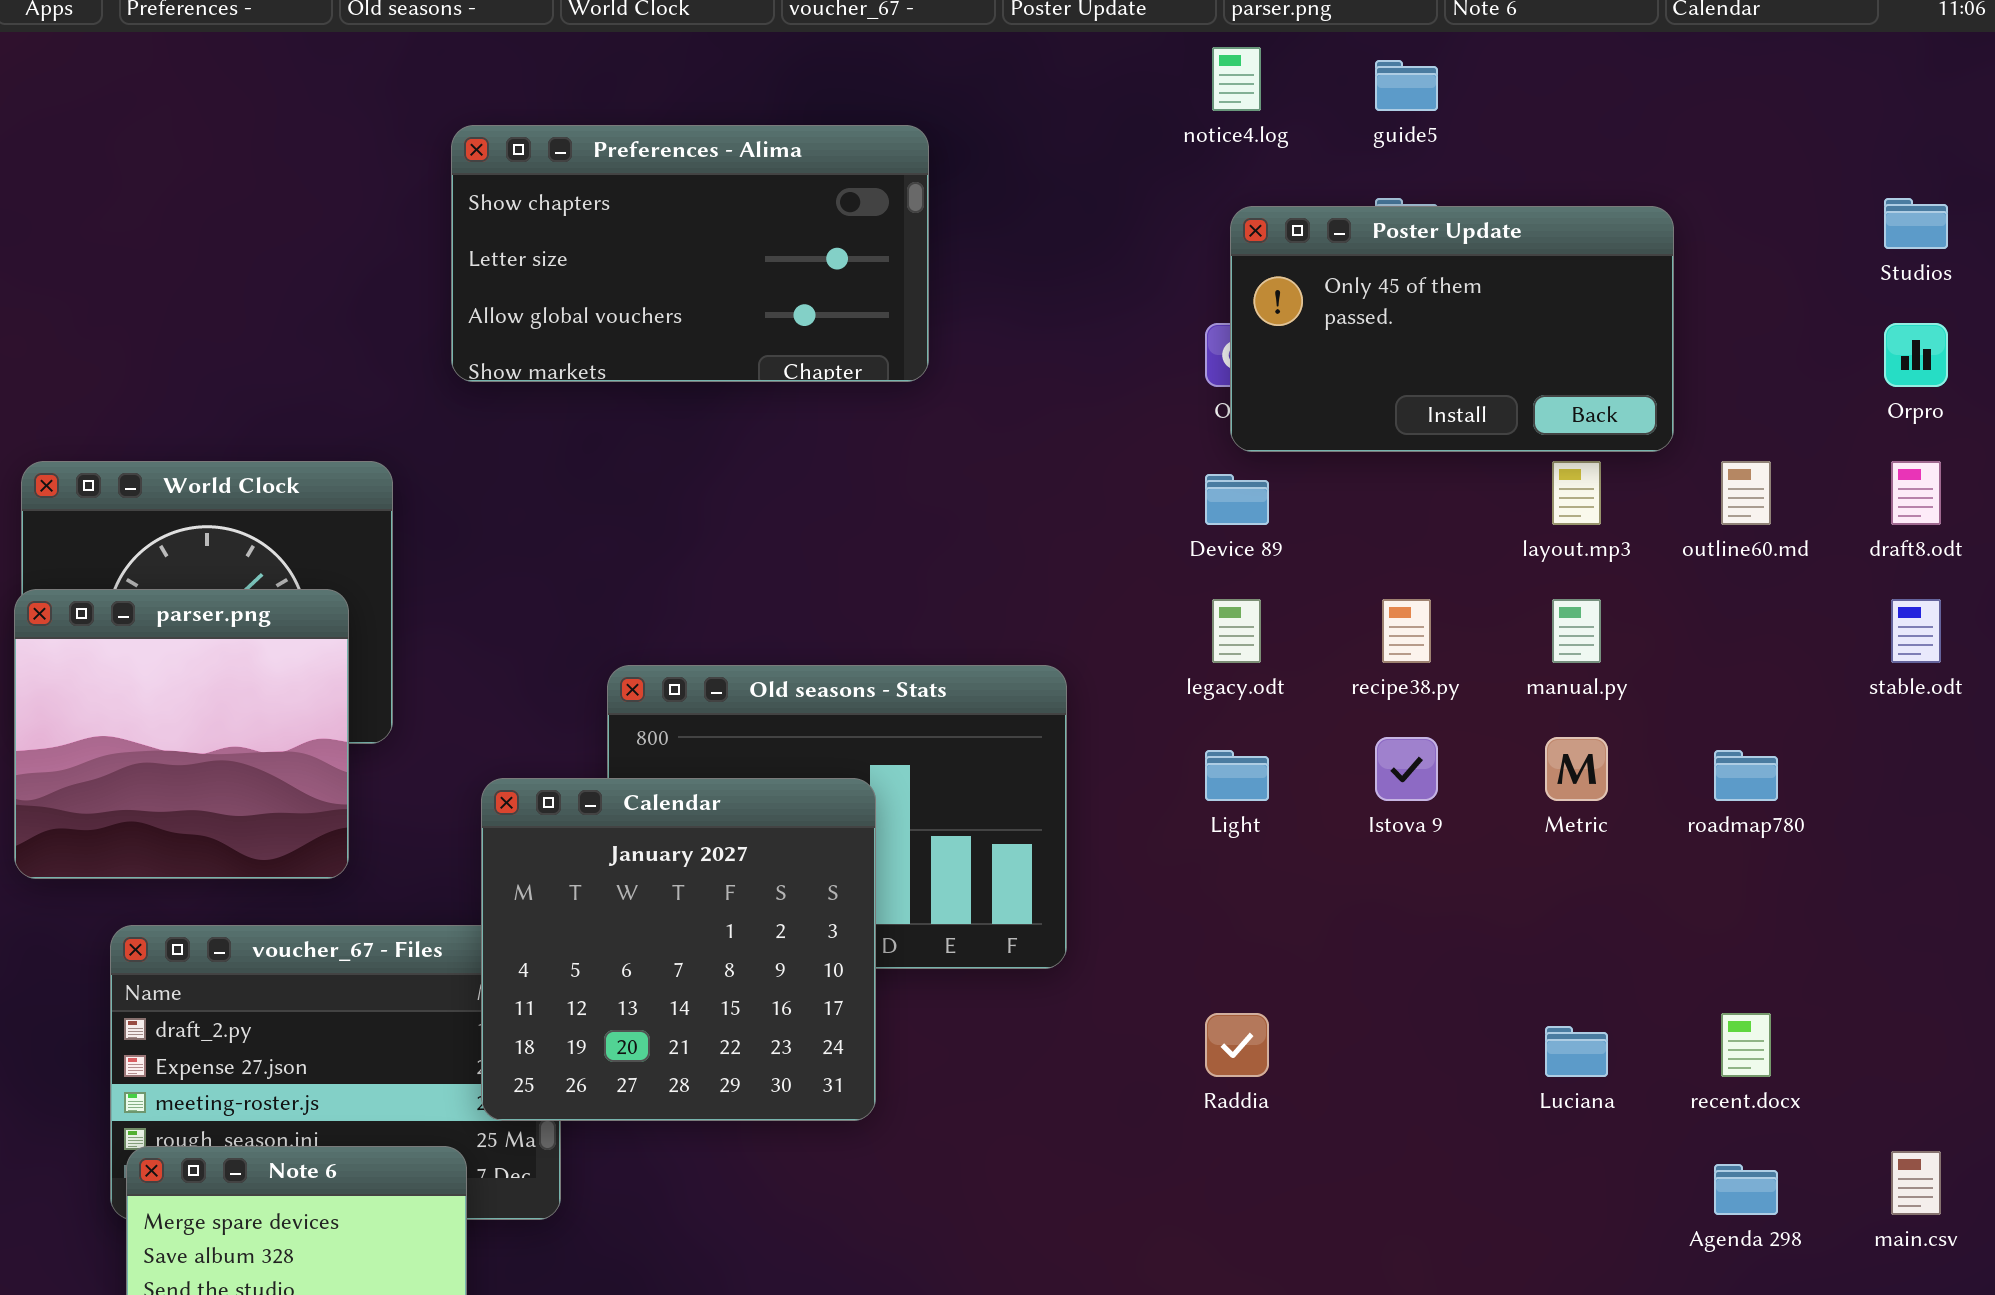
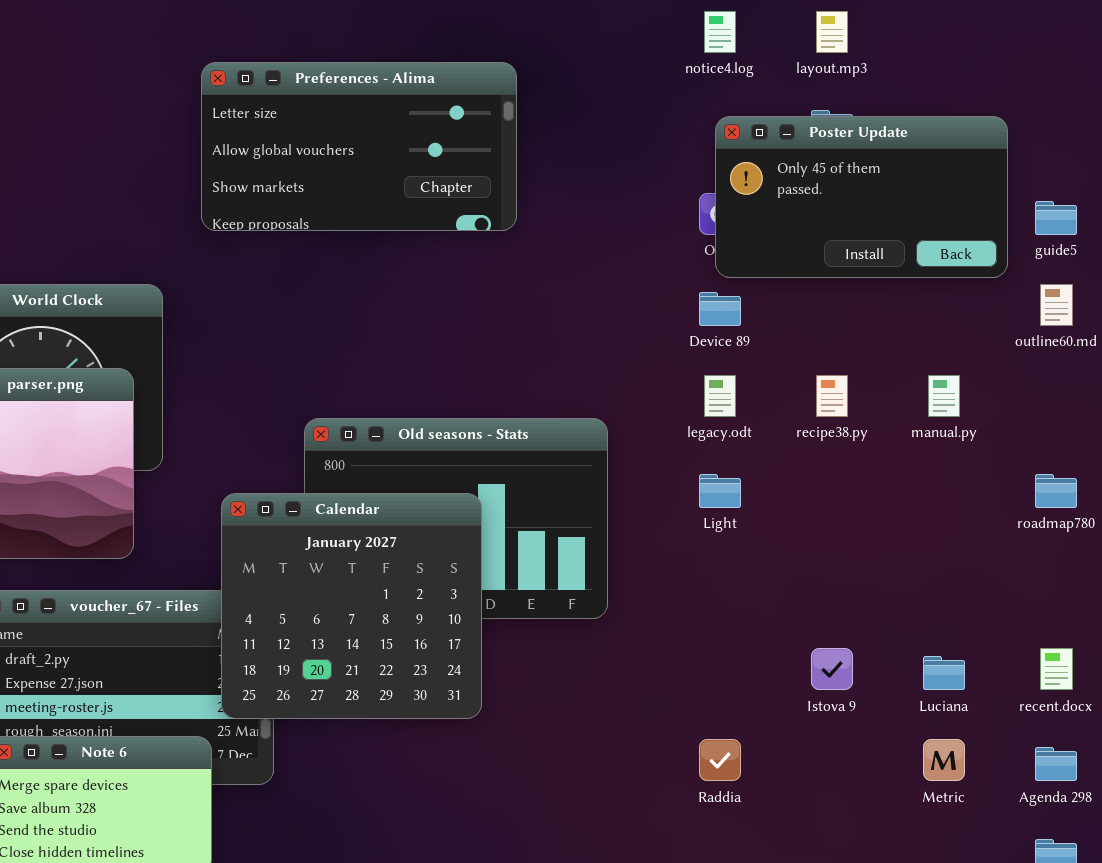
guide5: [1375,60,1438,111] -> [1035,201,1077,235], moved
Preferences - Alima: [451,125,929,382] -> [201,62,517,231], scrolled down 1 row
layout.mp3: [1552,461,1601,525] -> [816,11,848,53], moved
Istova 9: [1375,737,1438,801] -> [811,648,853,690], moved
Metric: [1545,737,1608,801] -> [923,739,965,781], moved
Raddia: [1205,1013,1269,1077] -> [699,739,741,781], moved

